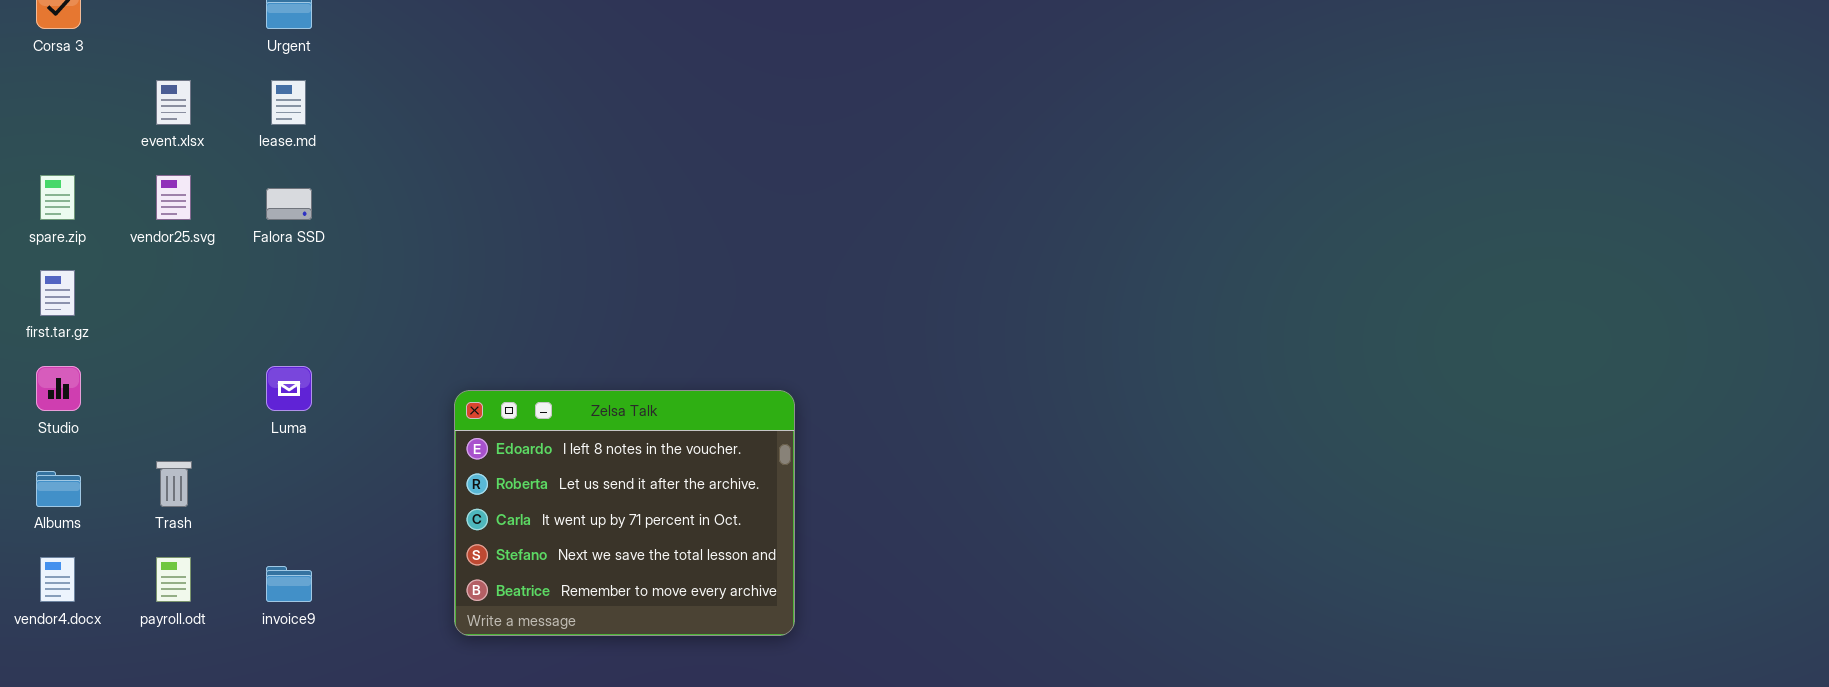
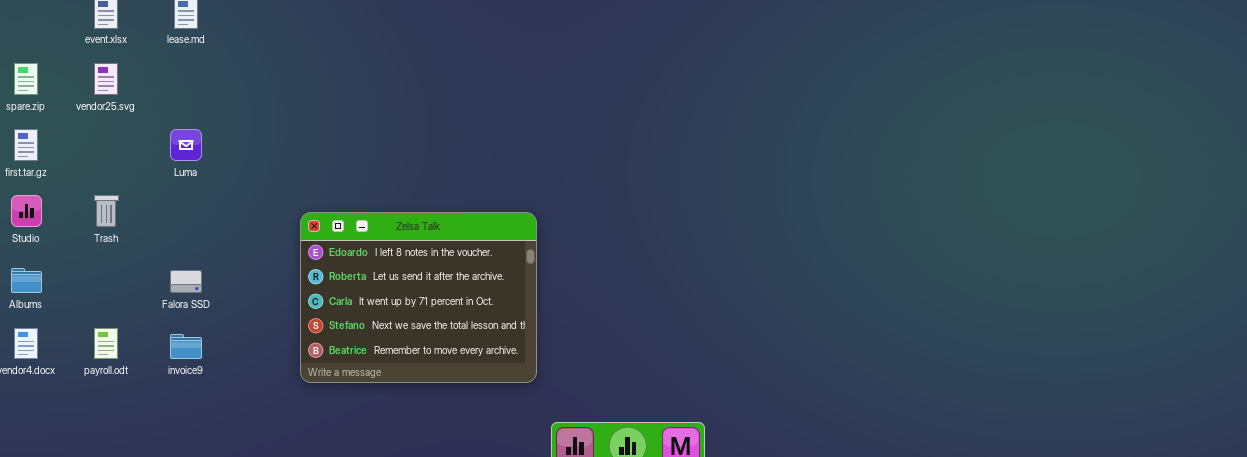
Falora SSD: [266,188,312,220] -> [170,270,202,293], moved
Luma: [266,366,312,411] -> [170,129,202,161], moved
Trash: [156,461,192,507] -> [94,195,119,227], moved

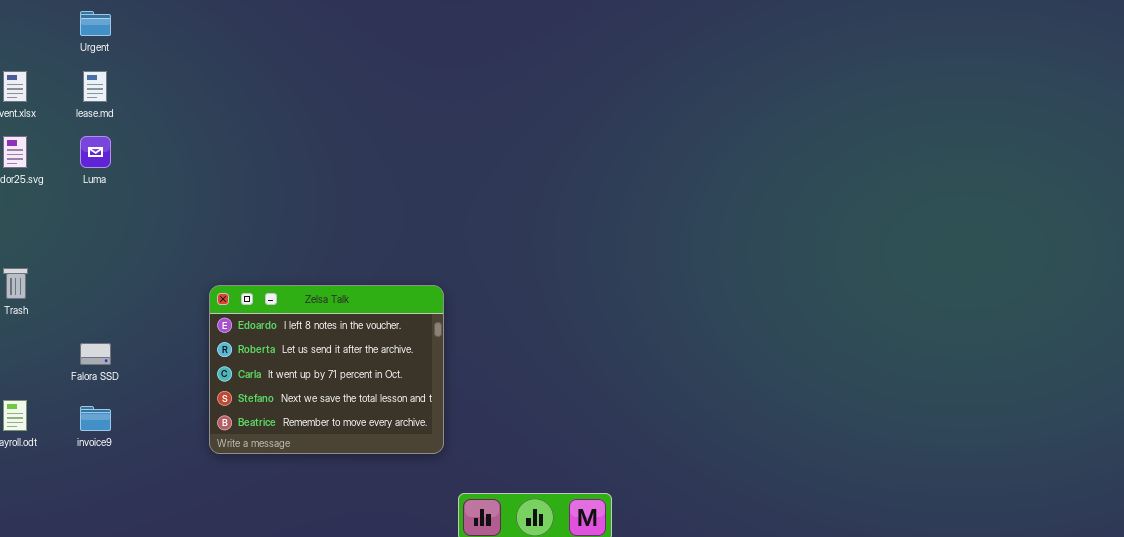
Luma: [170,129,202,161] -> [80,136,111,168], moved

